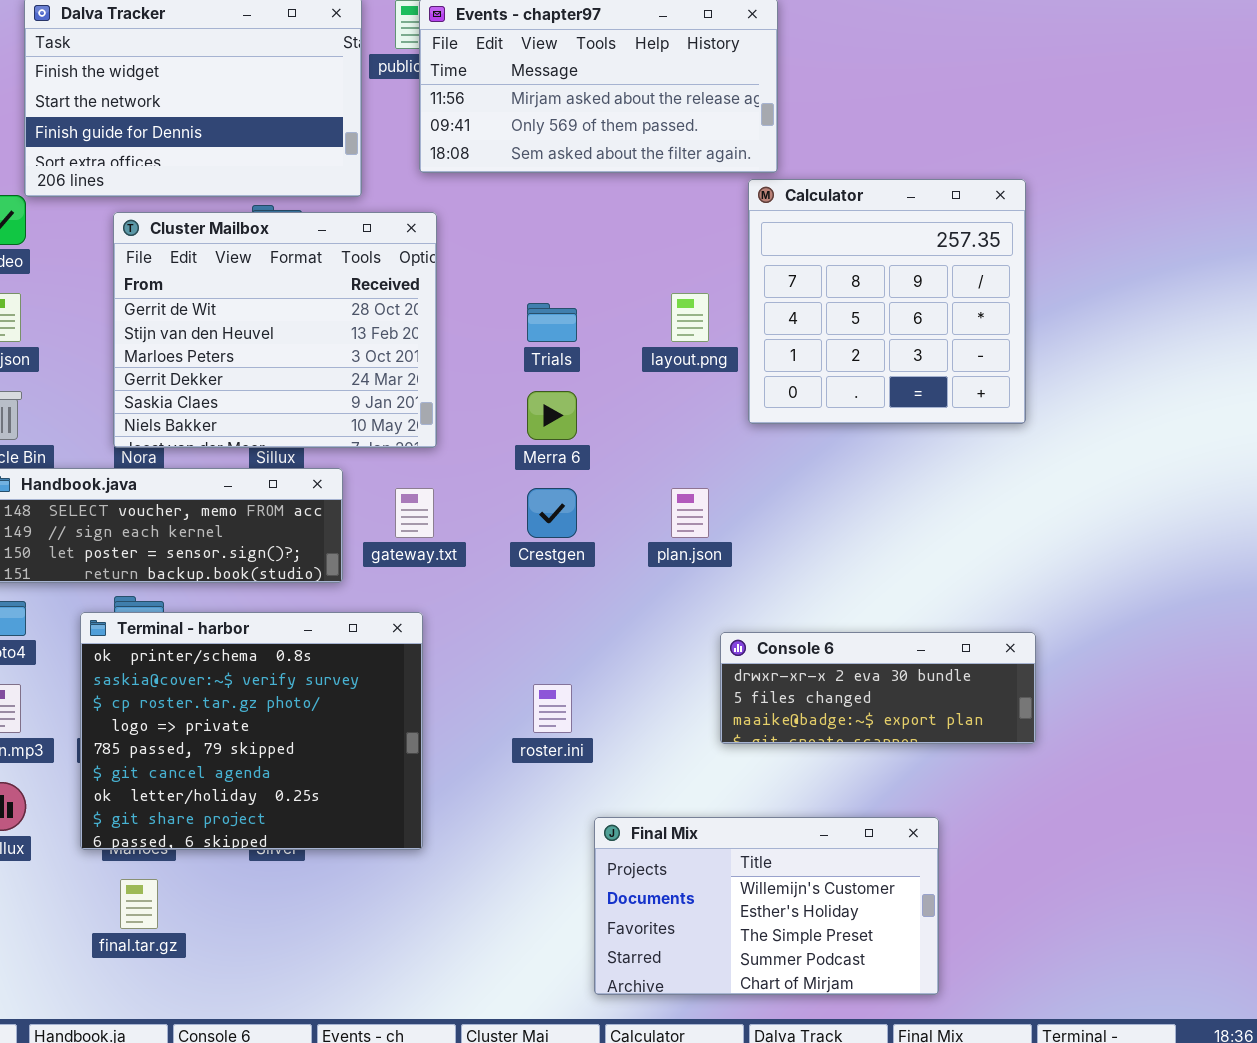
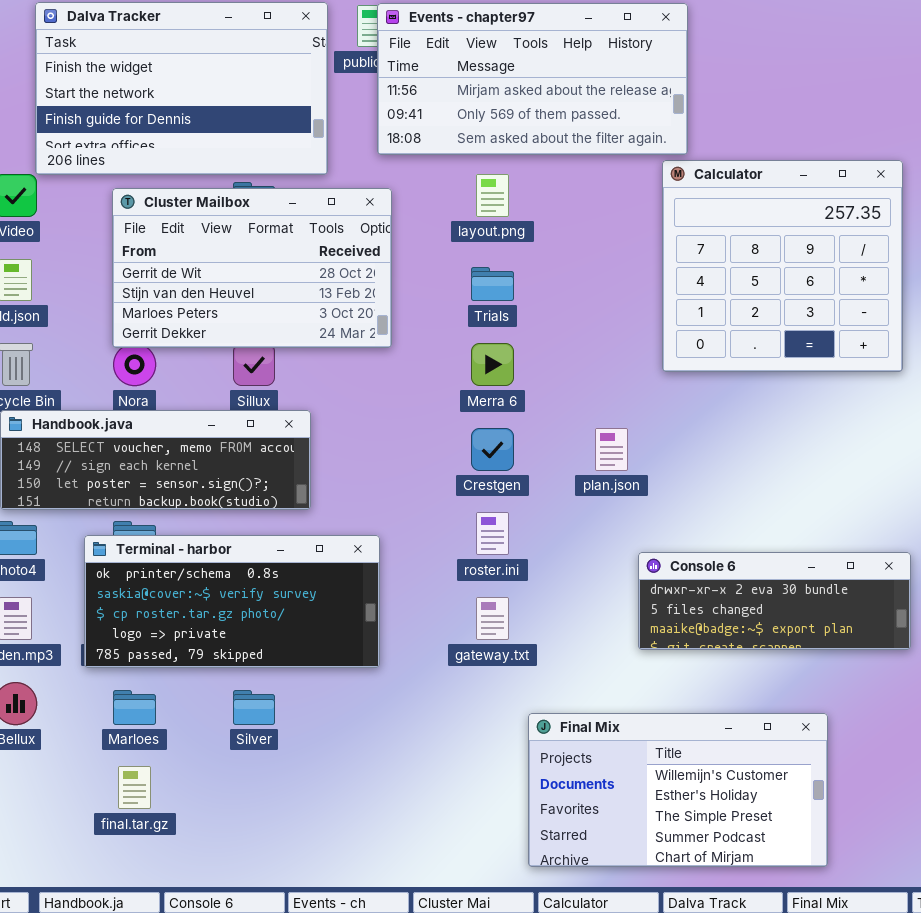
Cluster Mailbox: [113,212,437,448] -> [112,188,392,348], resized
layout.png: [671,293,709,342] -> [476,174,509,217], moved
gateway.txt: [395,488,434,538] -> [476,597,509,640], moved
Terminal - harbor: [80,612,423,850] -> [84,535,380,668], resized
roster.ini: [533,684,572,733] -> [476,512,509,555], moved

